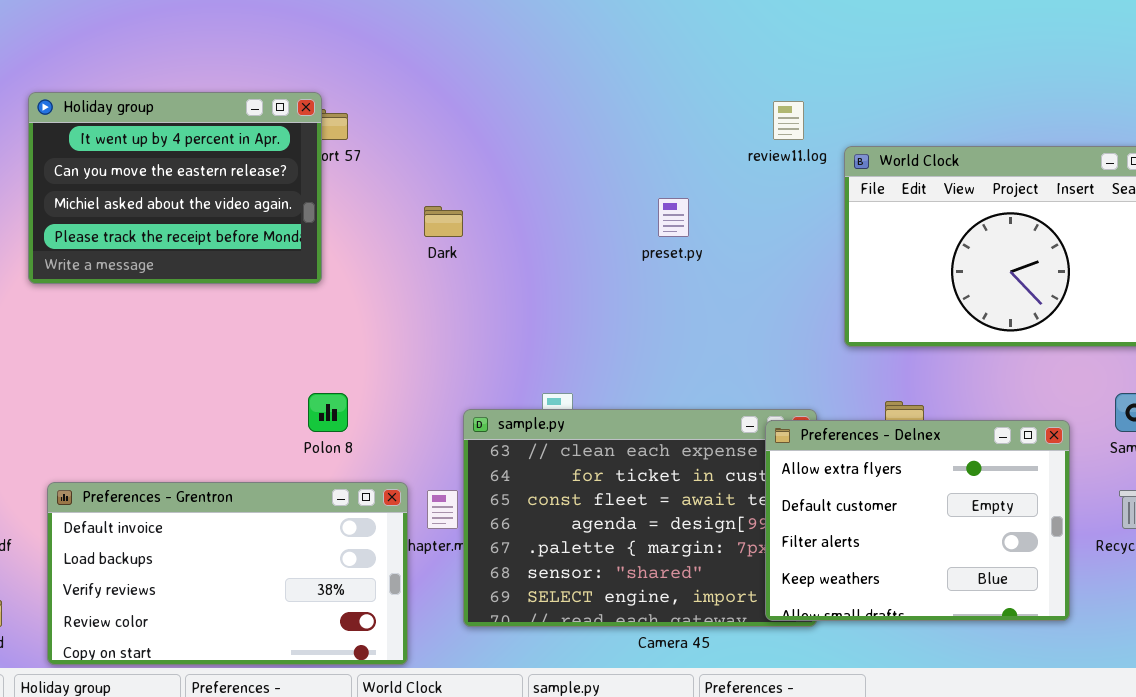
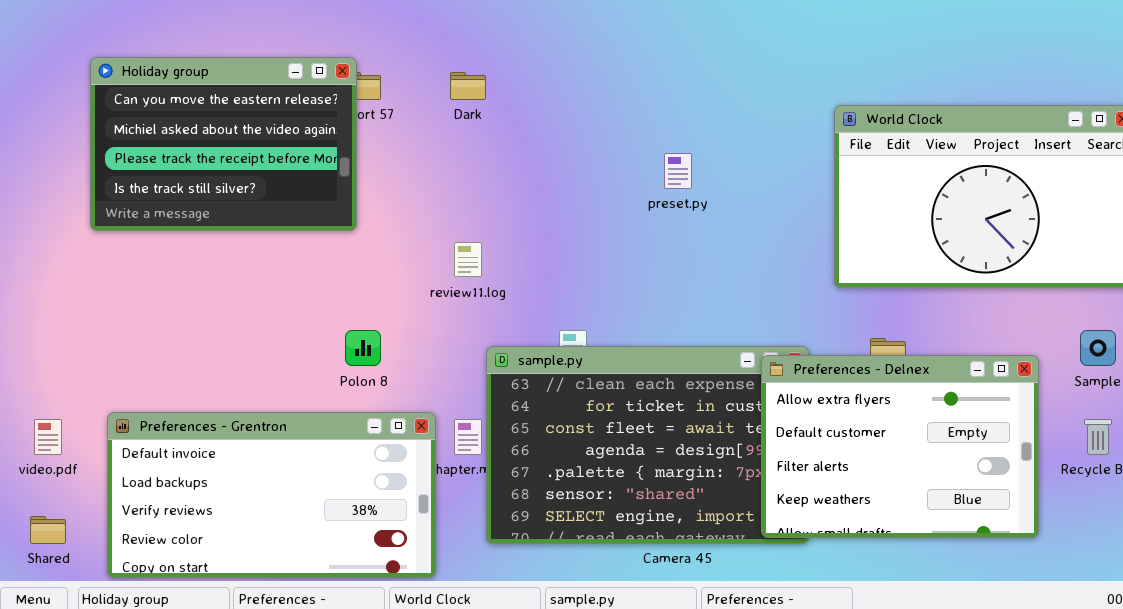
Holiday group: [28,92,322,284] -> [90,57,357,231], scrolled down 1 row
review11.log: [773,101,804,140] -> [454,242,482,277], moved
Dark: [424,206,463,237] -> [450,72,486,100], moved

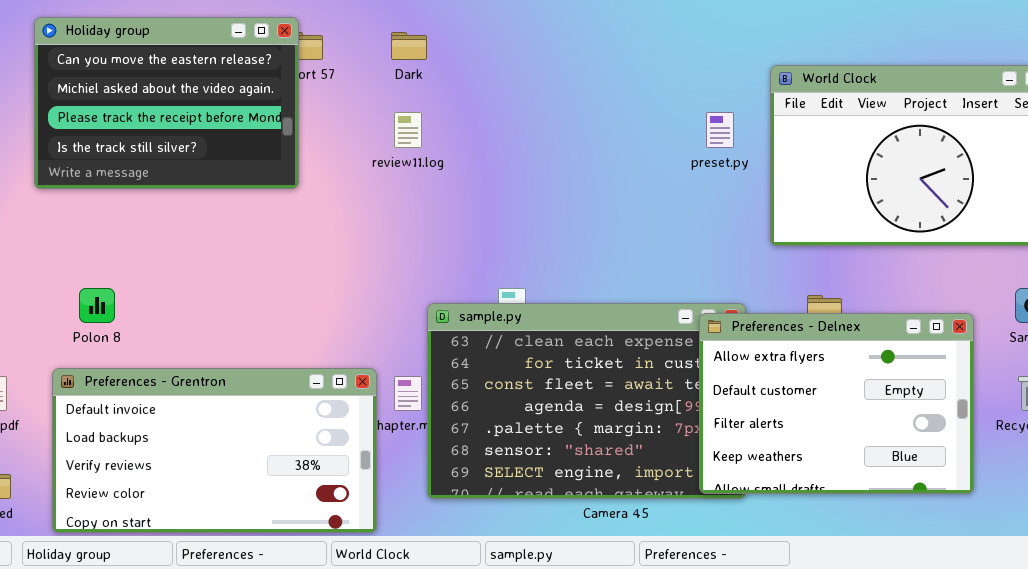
preset.py: [664,153,692,189] -> [706,112,734,148], moved
review11.log: [454,242,482,277] -> [394,112,422,148], moved
Polon 8: [345,330,381,366] -> [79,288,115,323], moved

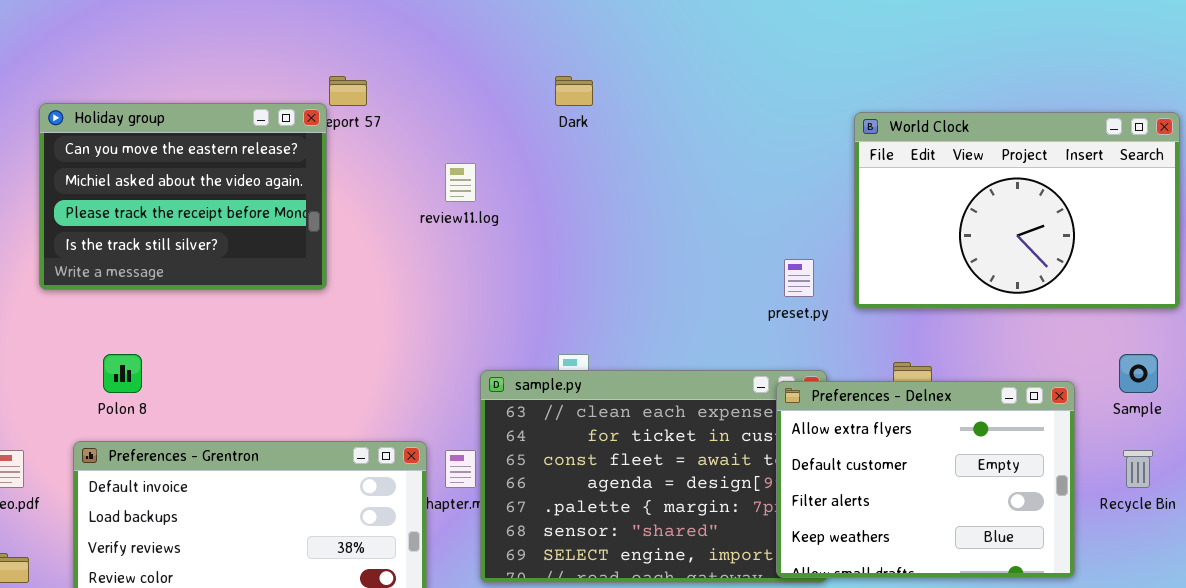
Holiday group: [34,17,299,189] -> [39,103,327,290], moved
Dark: [391,32,427,60] -> [555,76,593,106], moved
preset.py: [706,112,734,148] -> [784,259,814,297], moved

